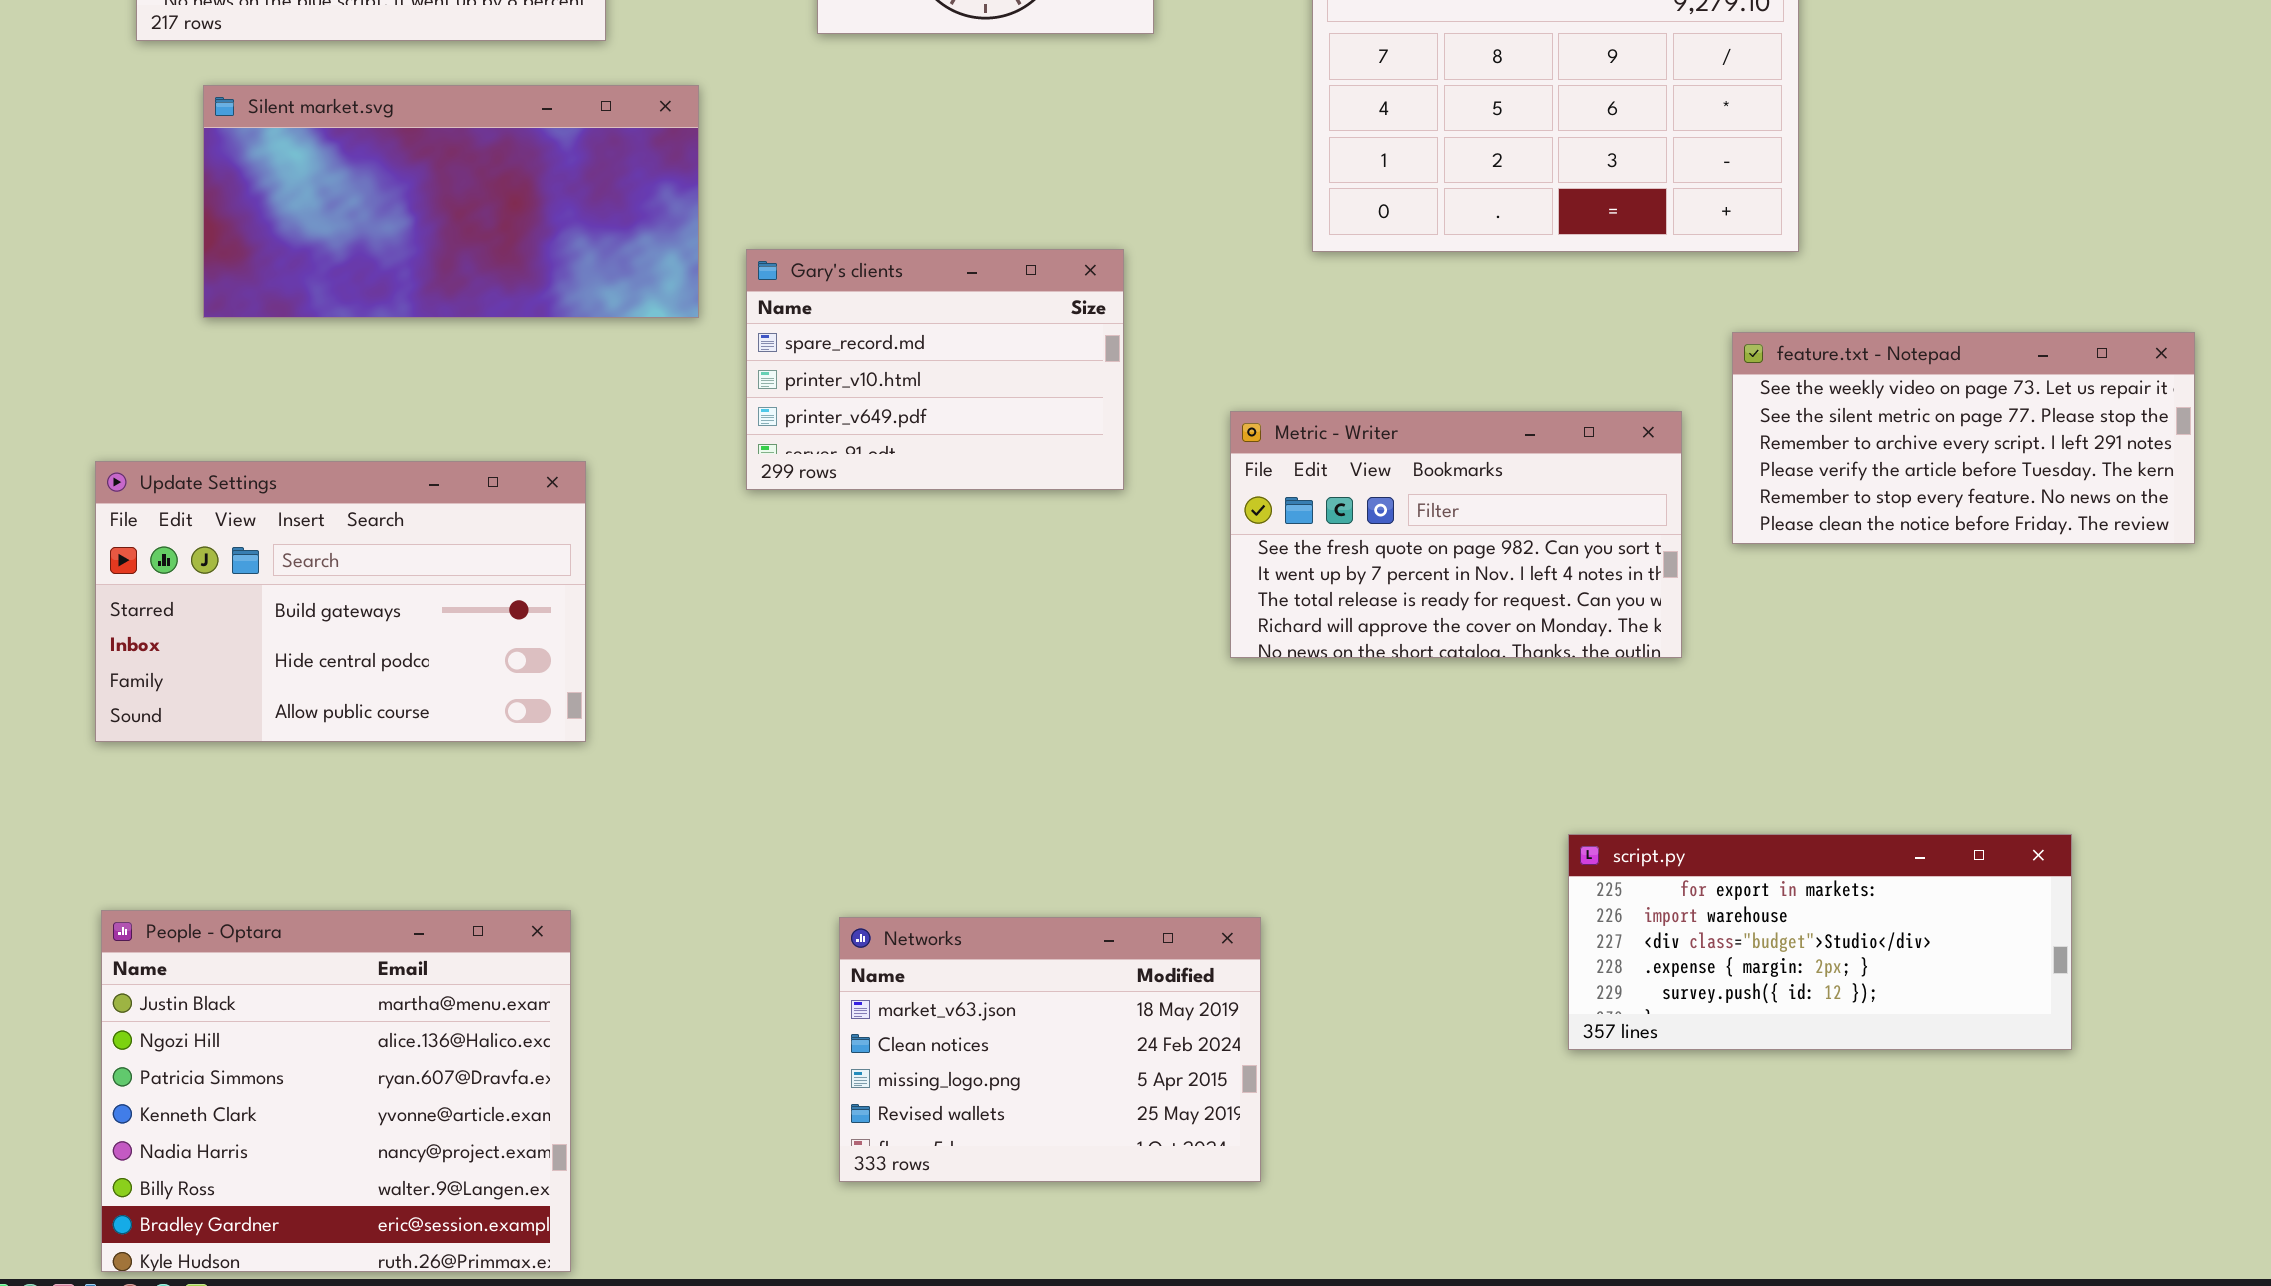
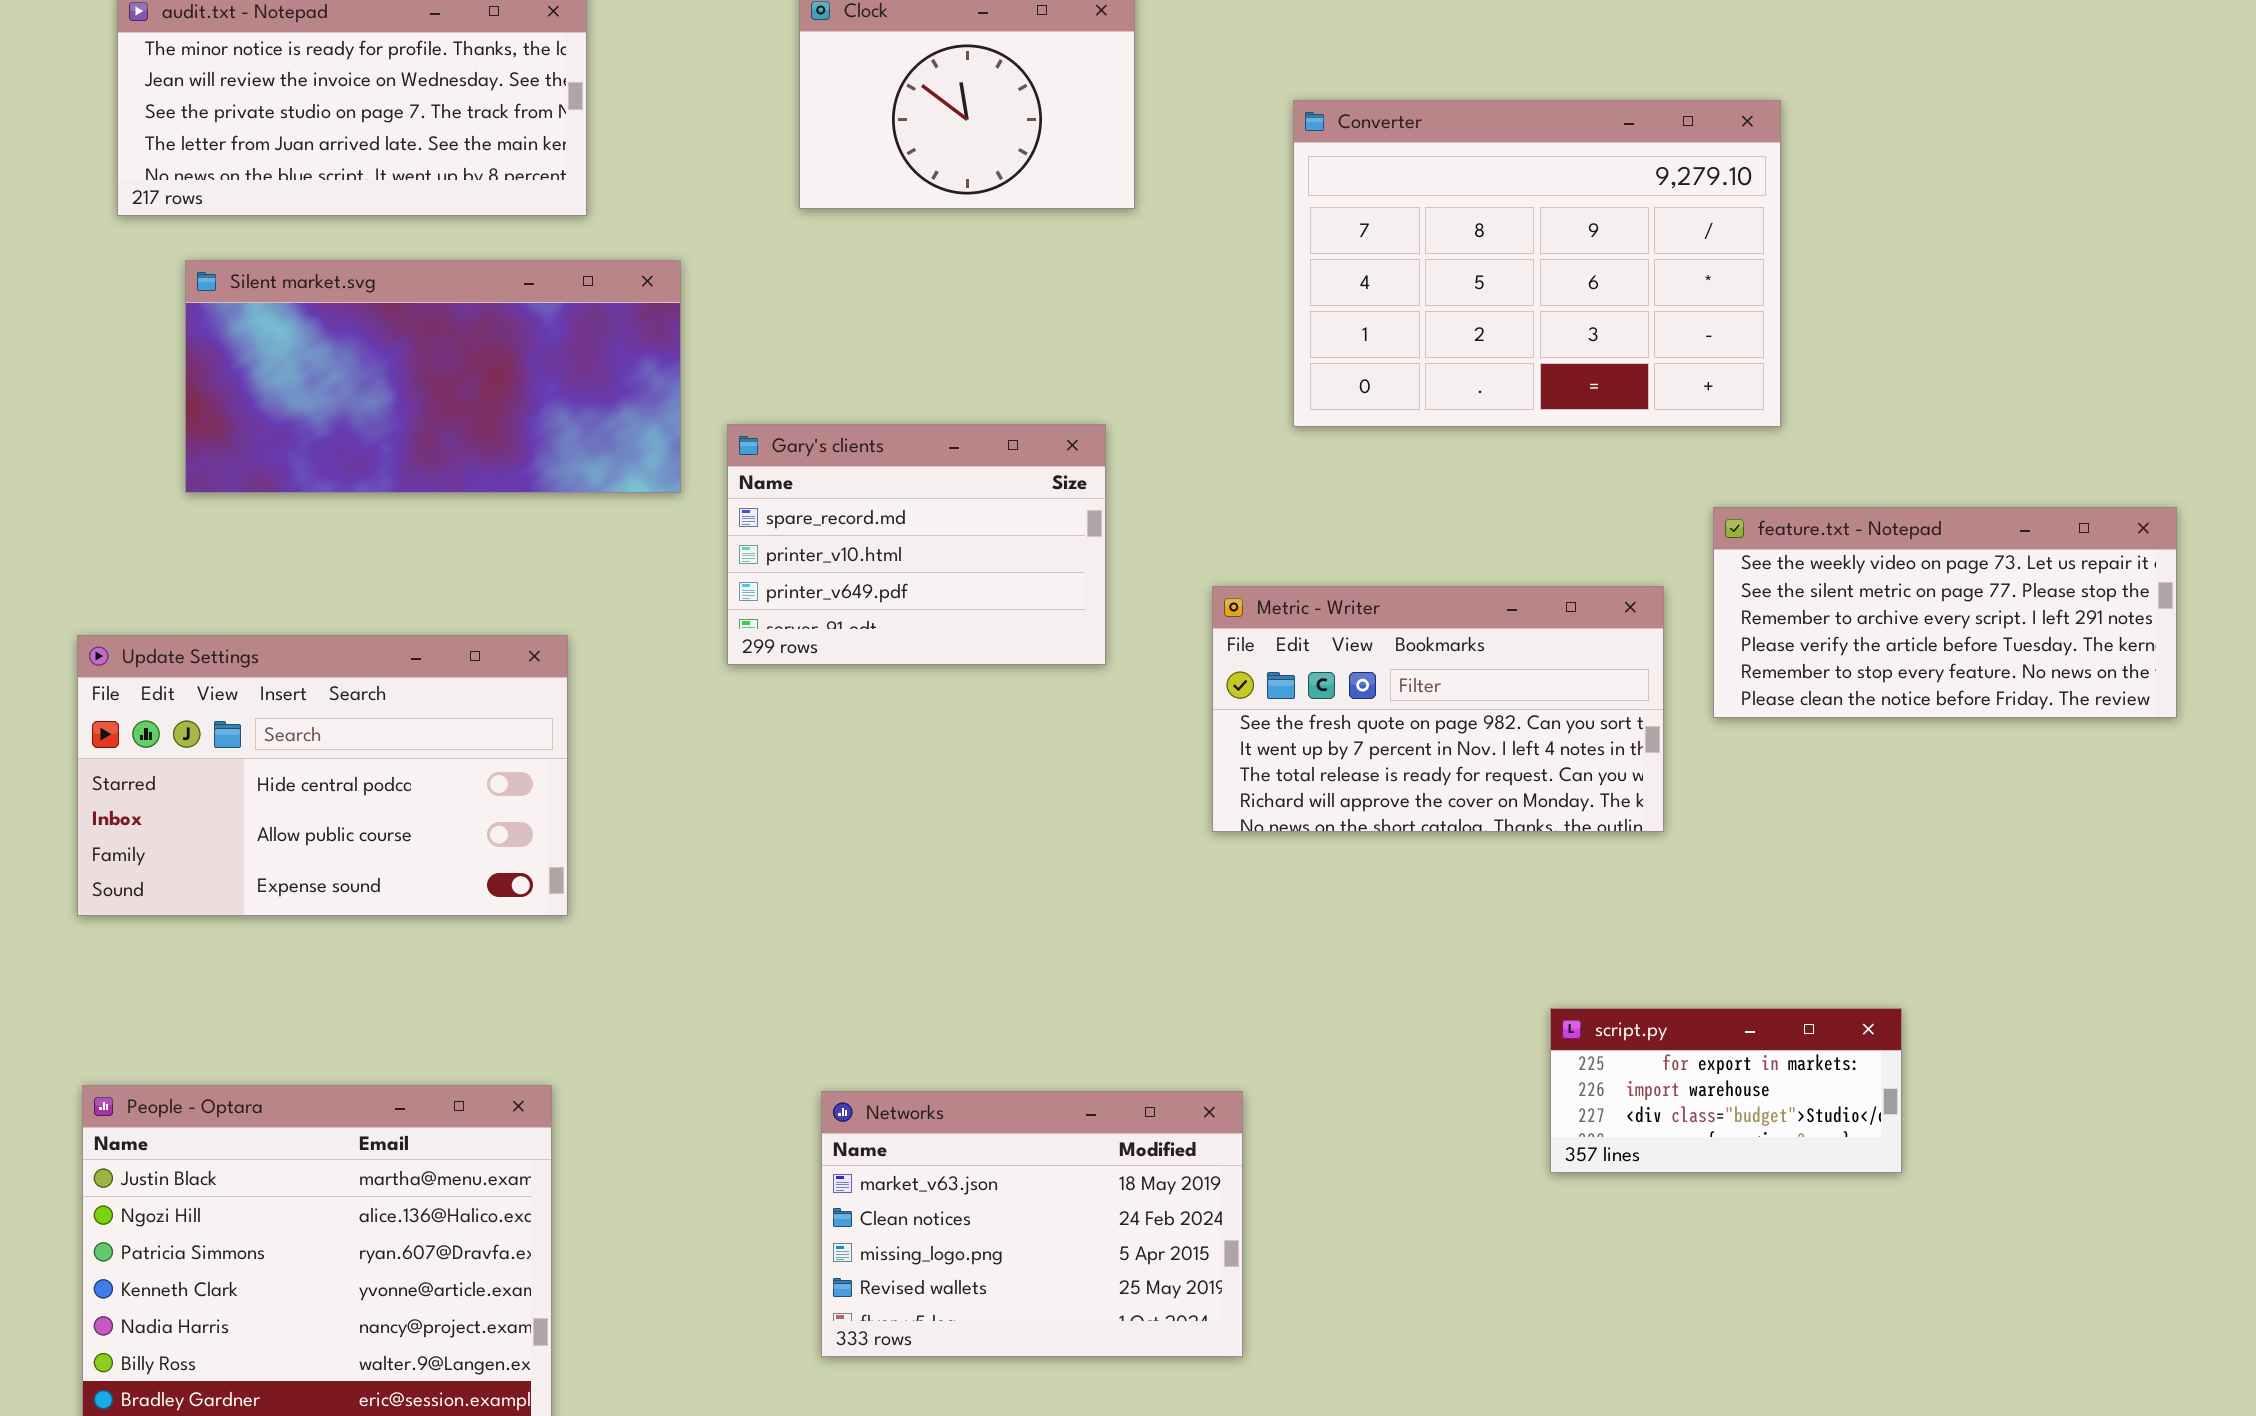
Update Settings: [95,461,586,742] -> [77,635,568,916], scrolled down 1 row
script.py: [1568,834,2072,1050] -> [1550,1008,1902,1173], resized

